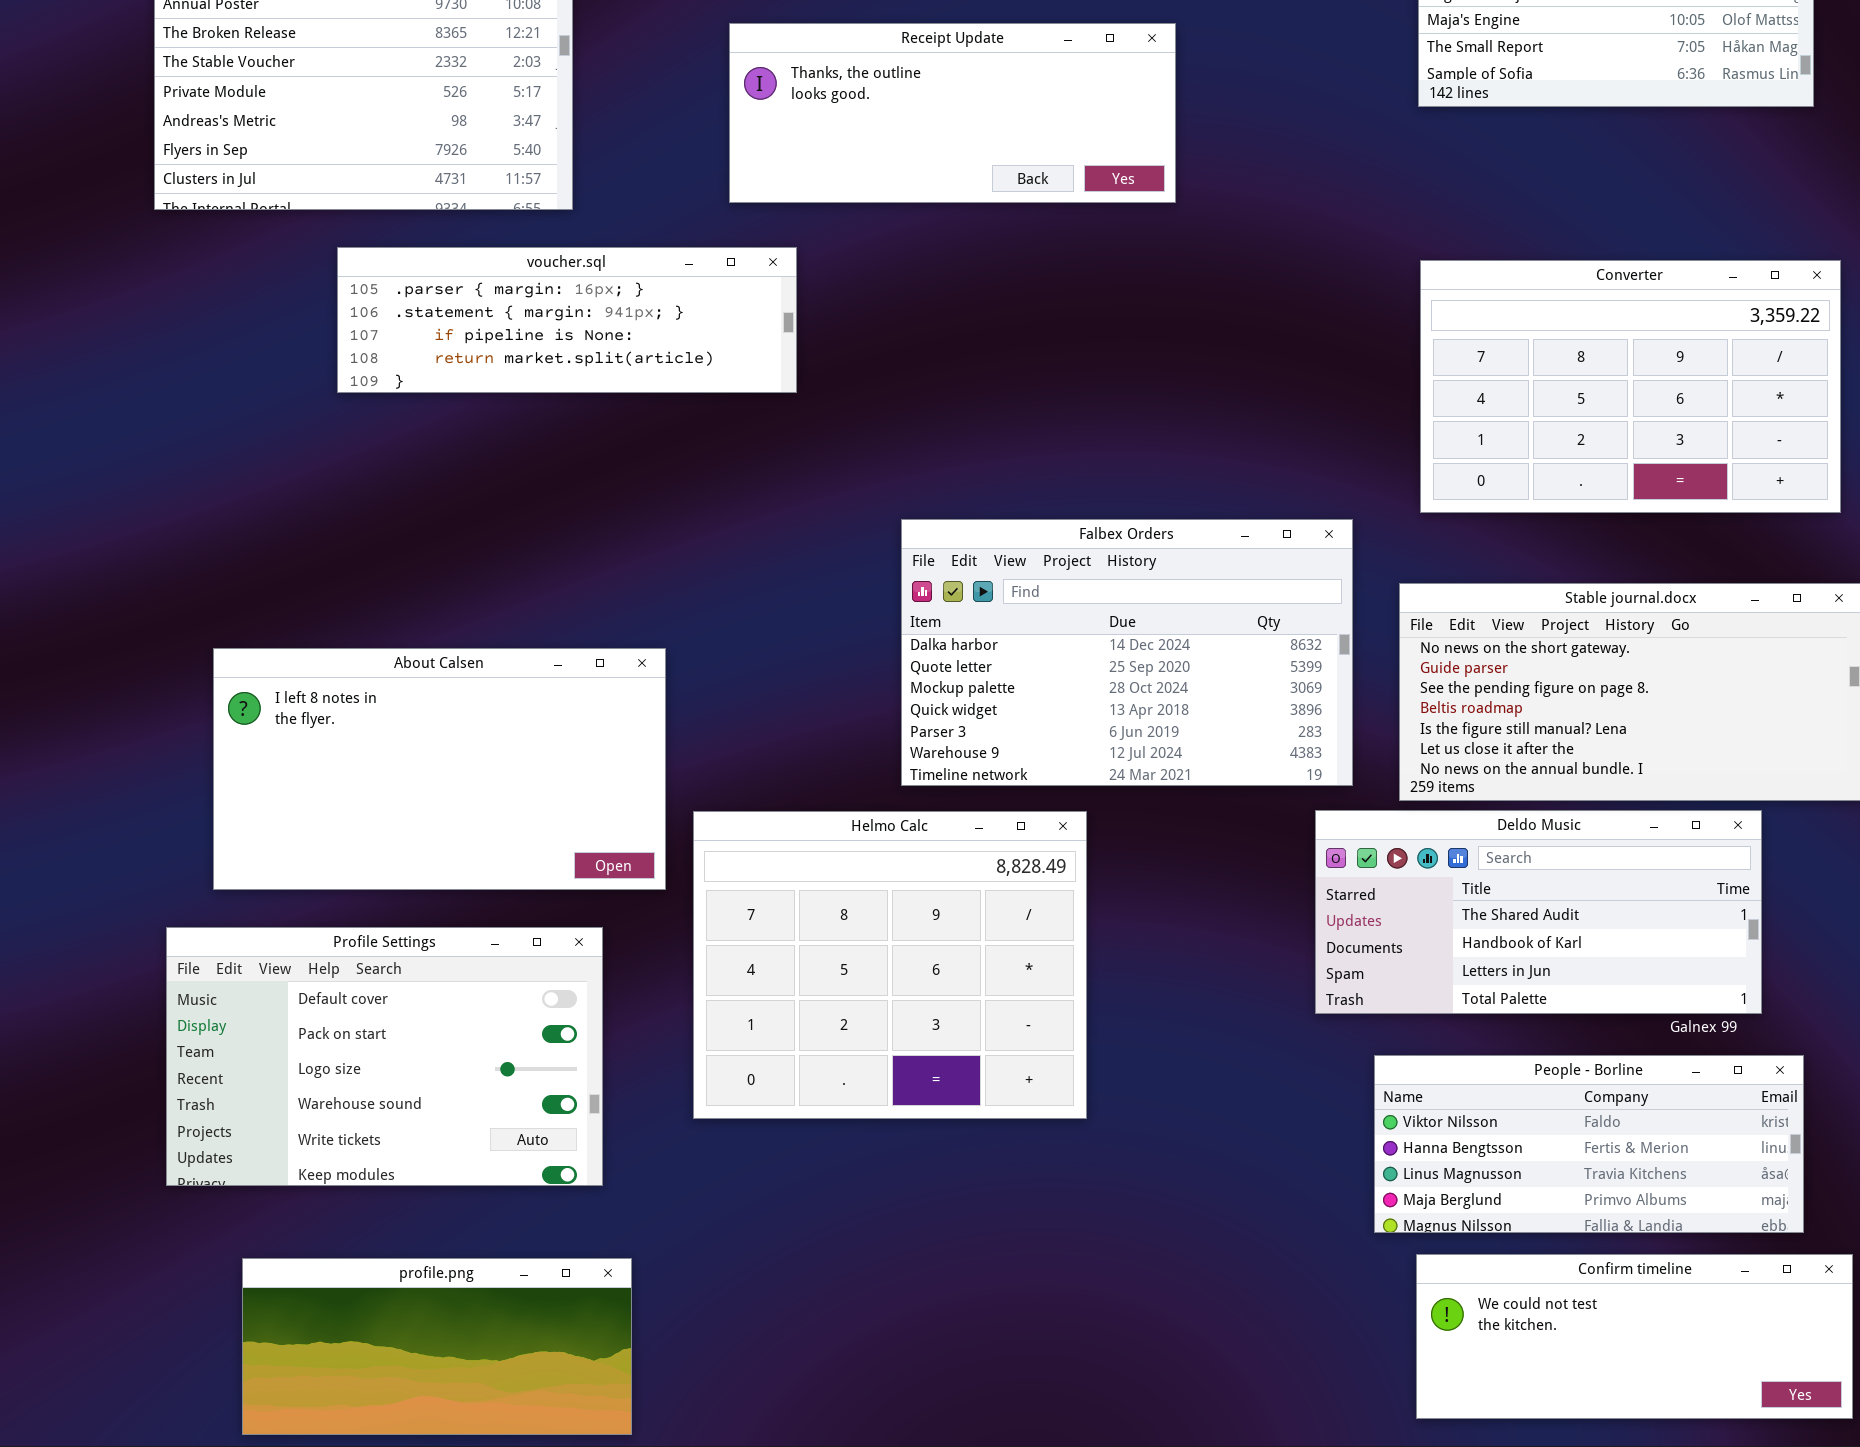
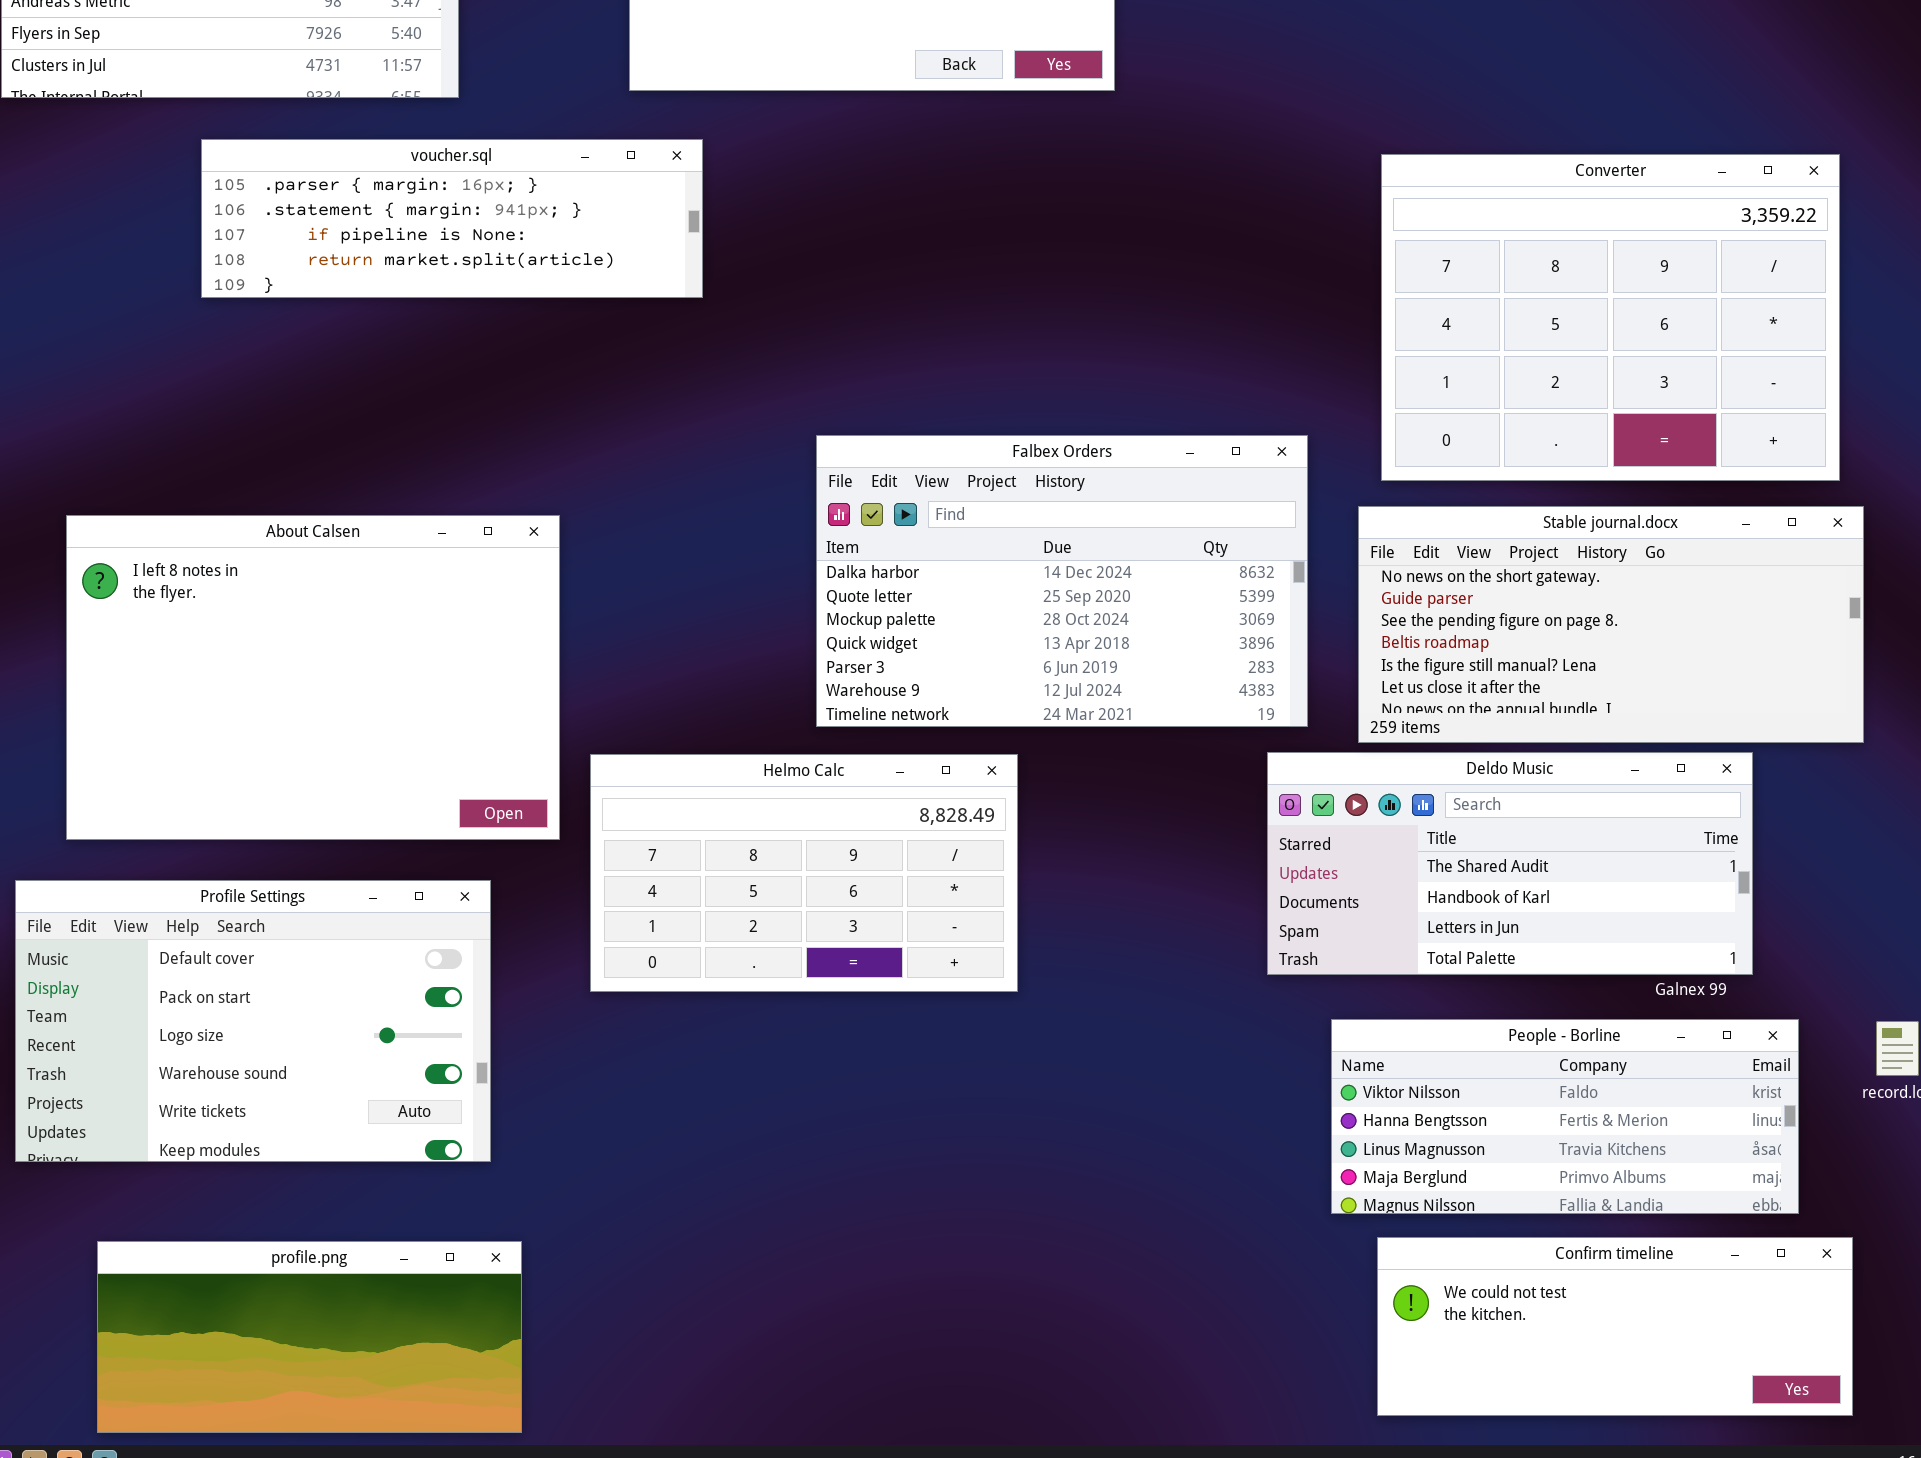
Converter: [1420,260,1841,513] -> [1381,154,1840,481], resized
About Calsen: [213,648,666,890] -> [66,515,560,840], resized
Helmo Calc: [693,811,1087,1119] -> [590,754,1018,992], resized

